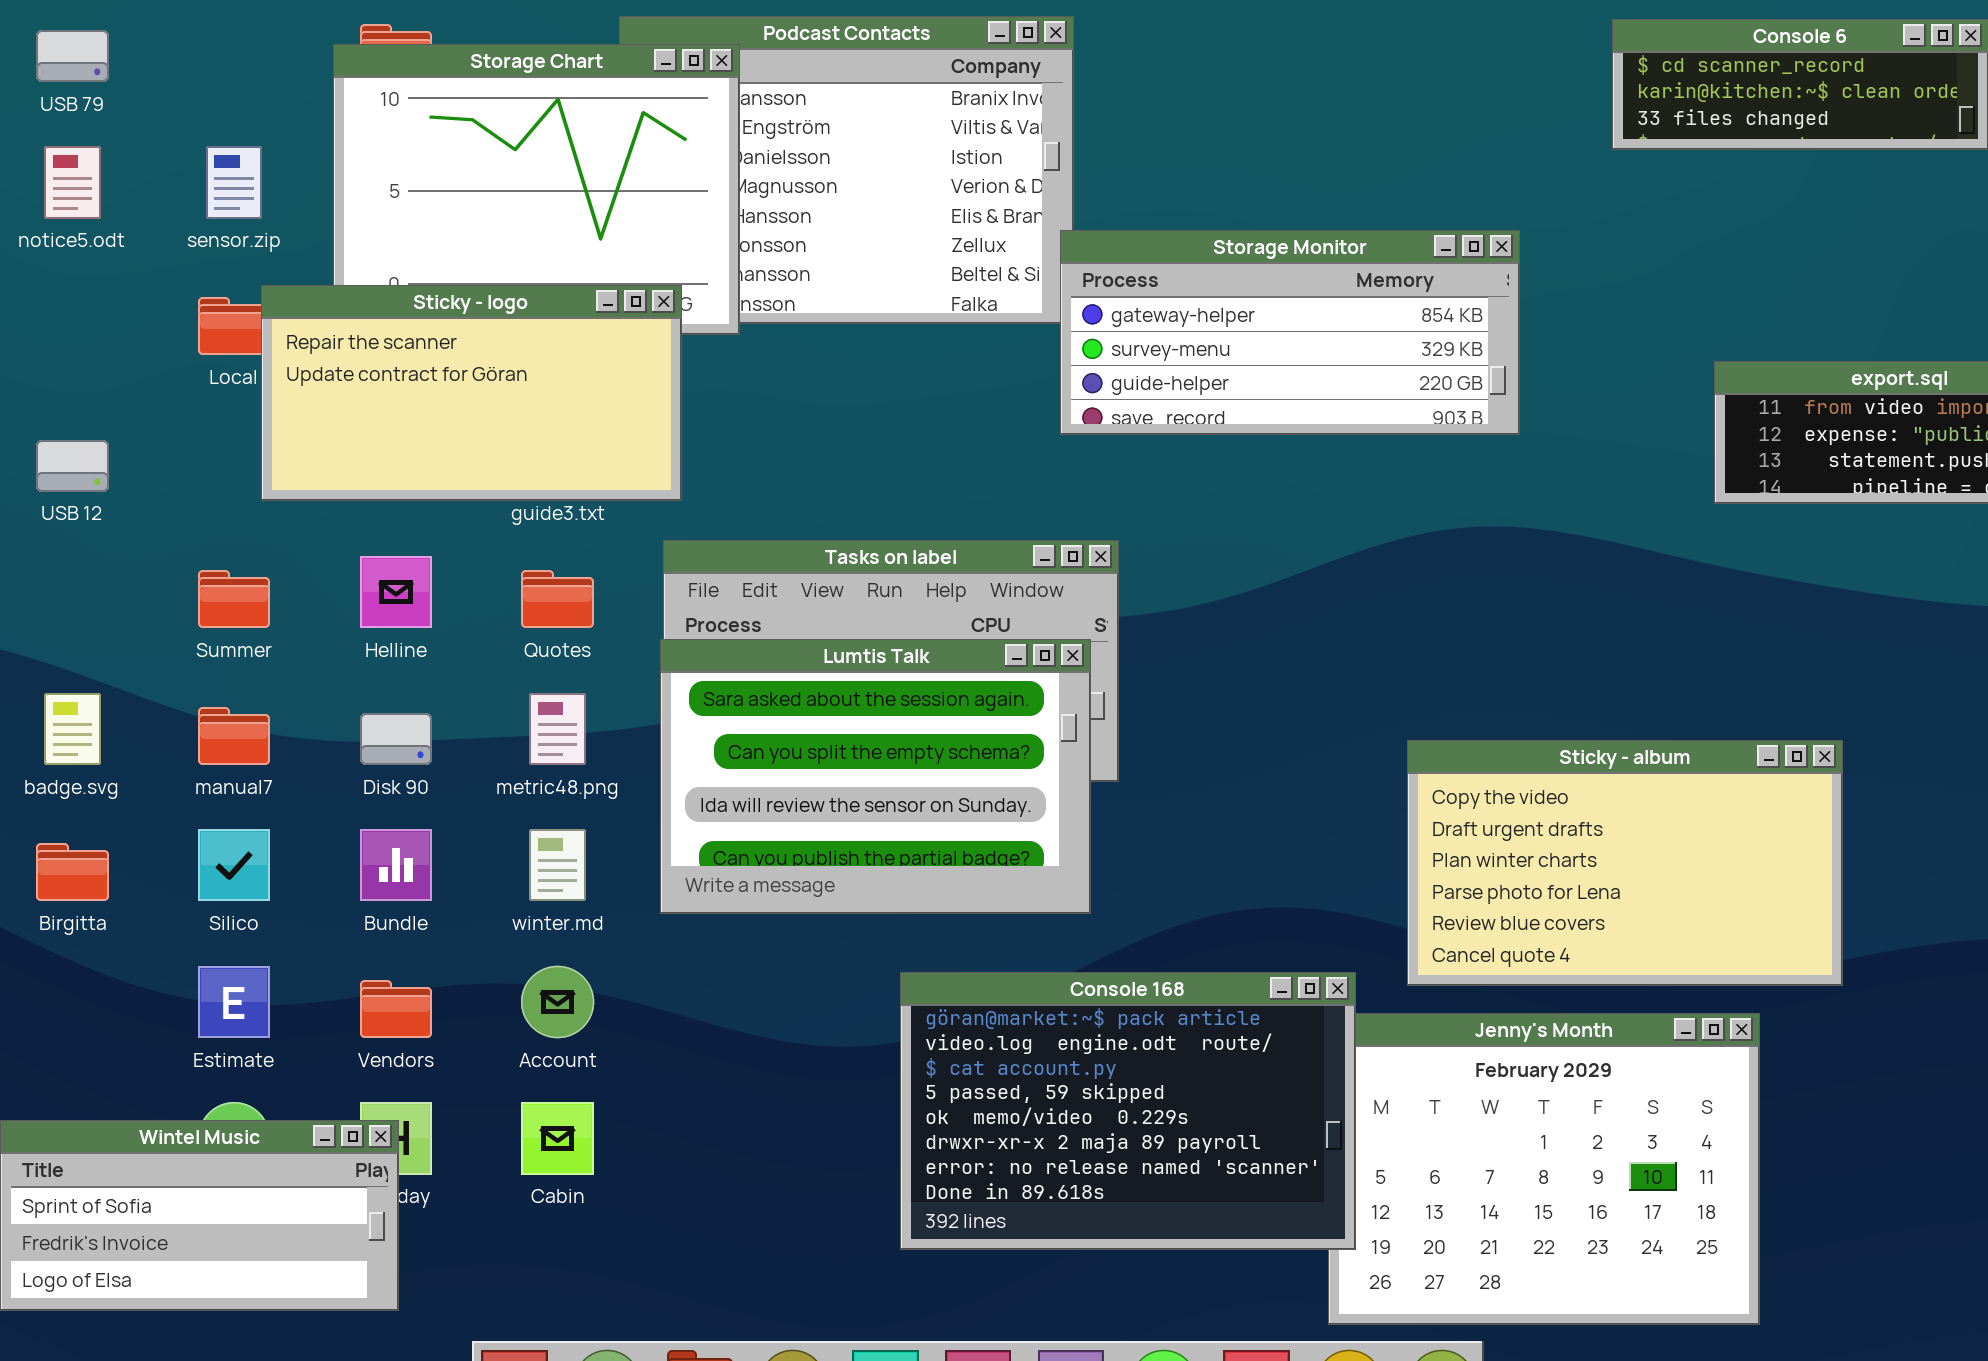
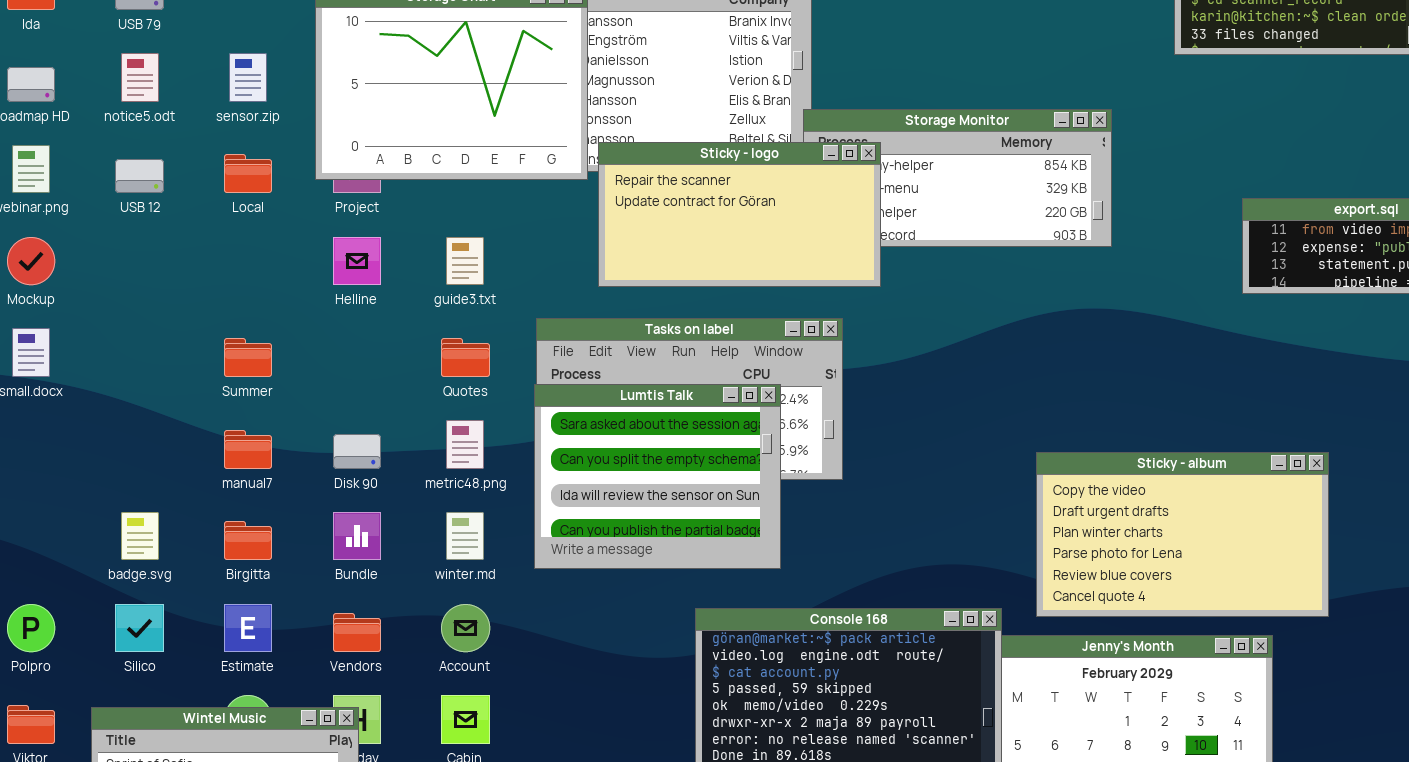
Sticky - logo: [261,285,682,501] -> [598,142,881,287], moved
USB 12: [36,440,109,492] -> [115,159,164,193], moved
Helline: [360,556,432,628] -> [333,237,381,285], moved
Lumtis Talk: [660,639,1091,914] -> [534,384,781,569], resized
badge.svg: [44,693,101,765] -> [121,512,159,560], moved
Silico: [198,829,270,901] -> [115,604,164,652], moved
Birgitta: [36,843,109,901] -> [224,521,272,560], moved

